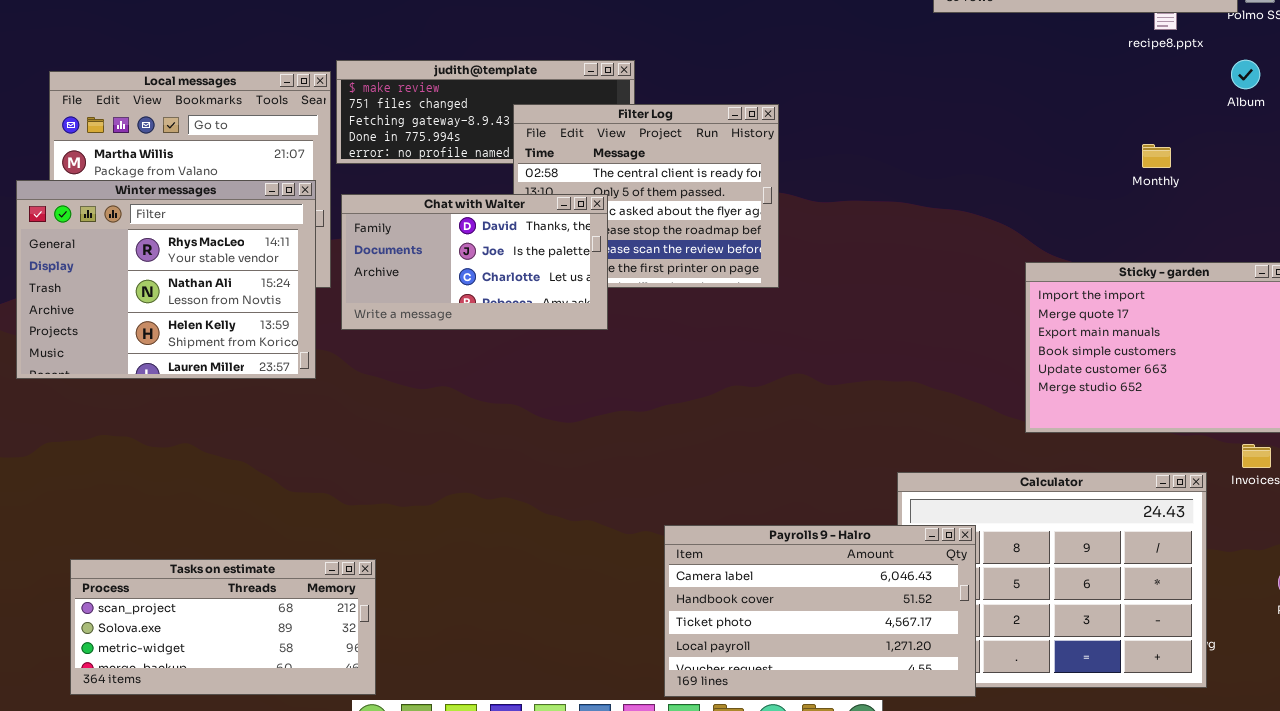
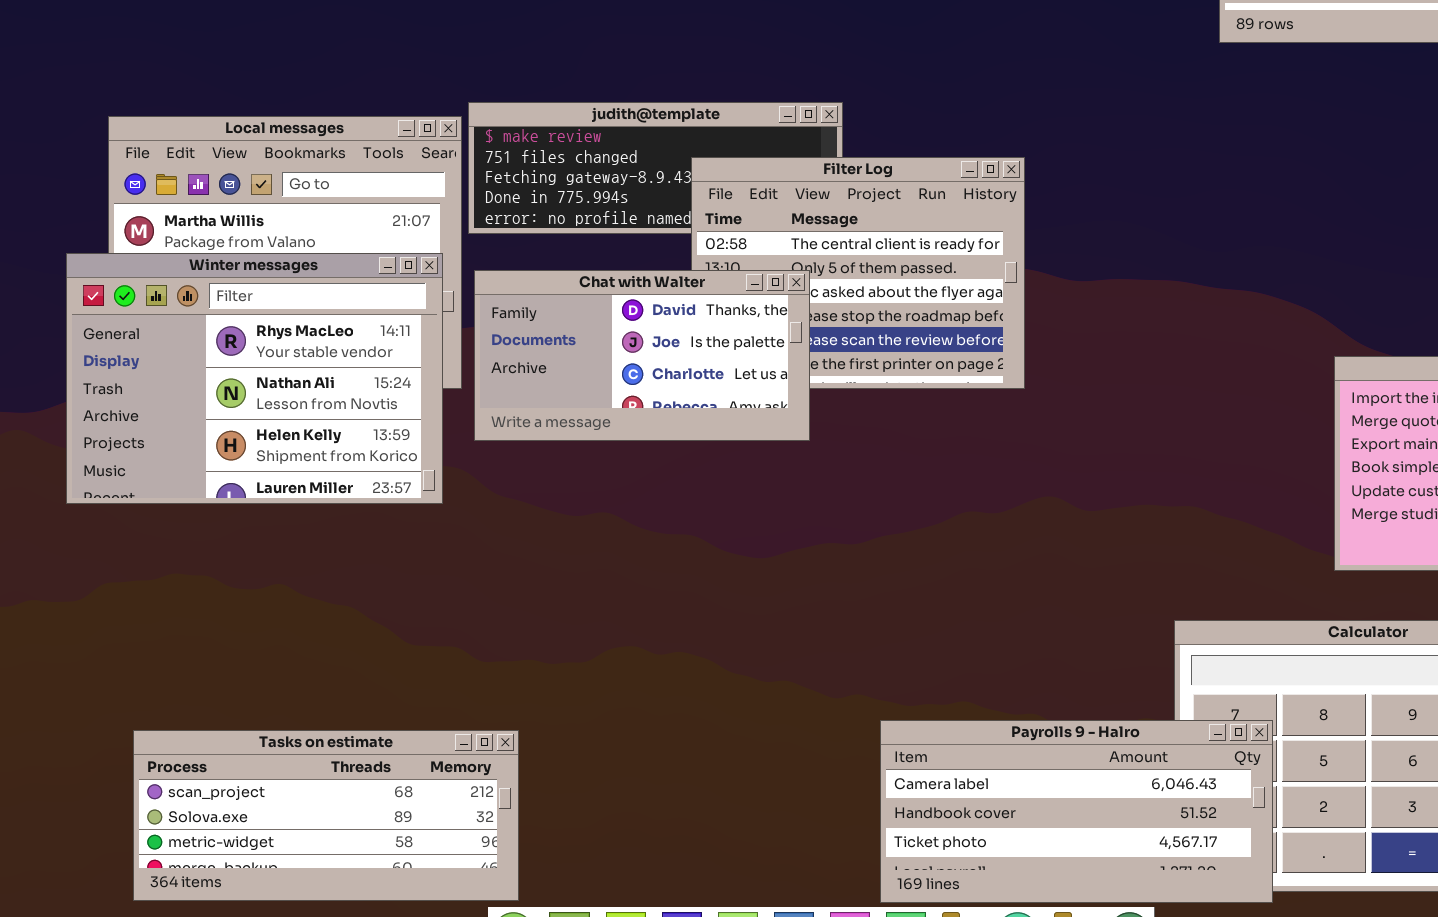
Payrolls 9 - Halro: [664,525,976,697] -> [880,720,1273,903], resized

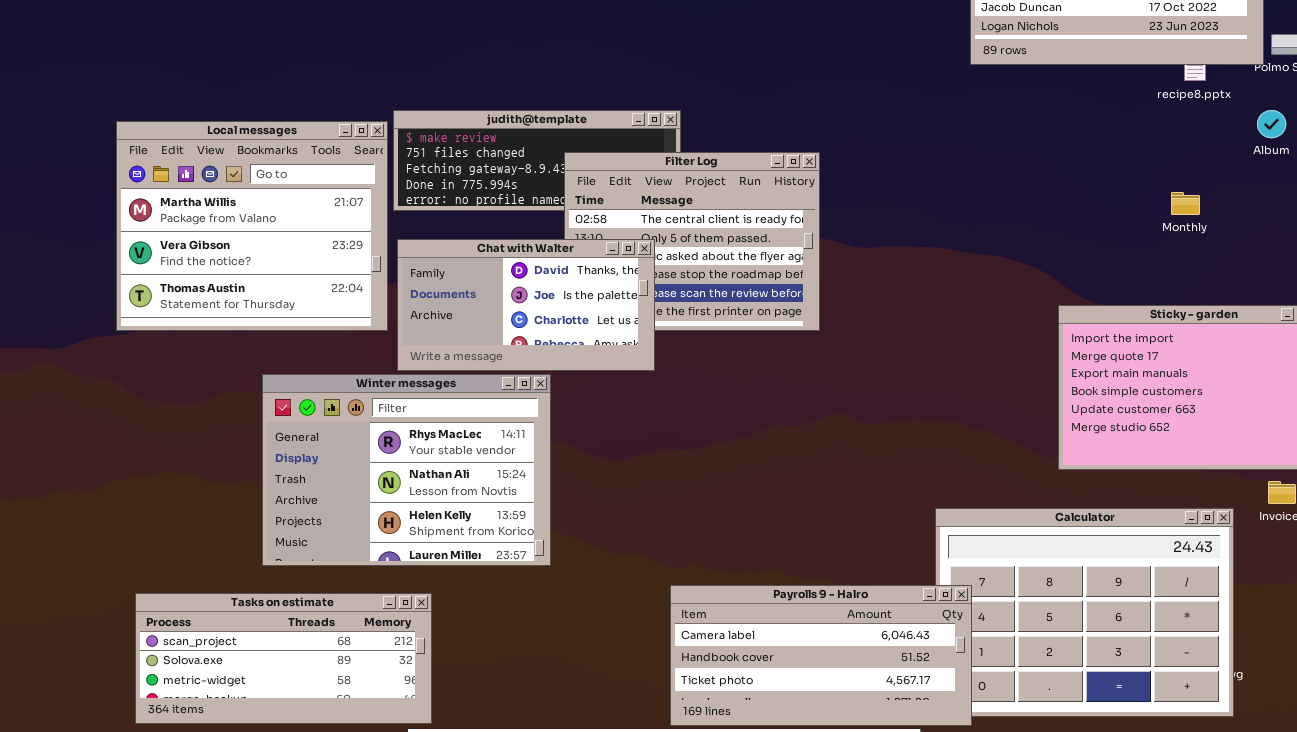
Winter messages: [66,253,443,504] -> [262,374,551,566], moved
Payrolls 9 - Halro: [880,720,1273,903] -> [670,585,972,726], moved

